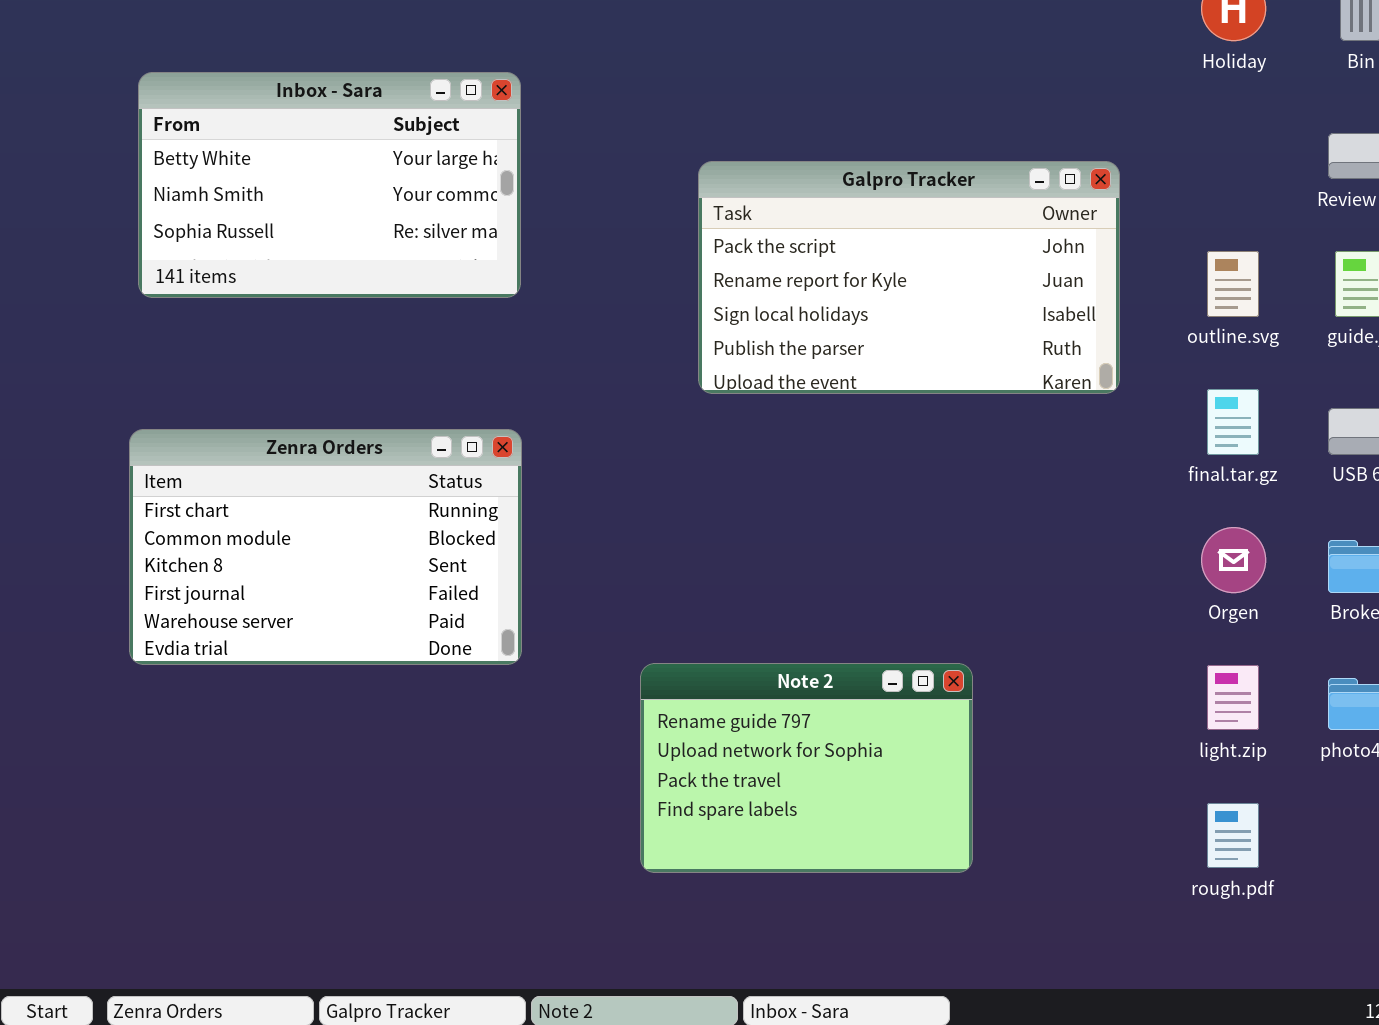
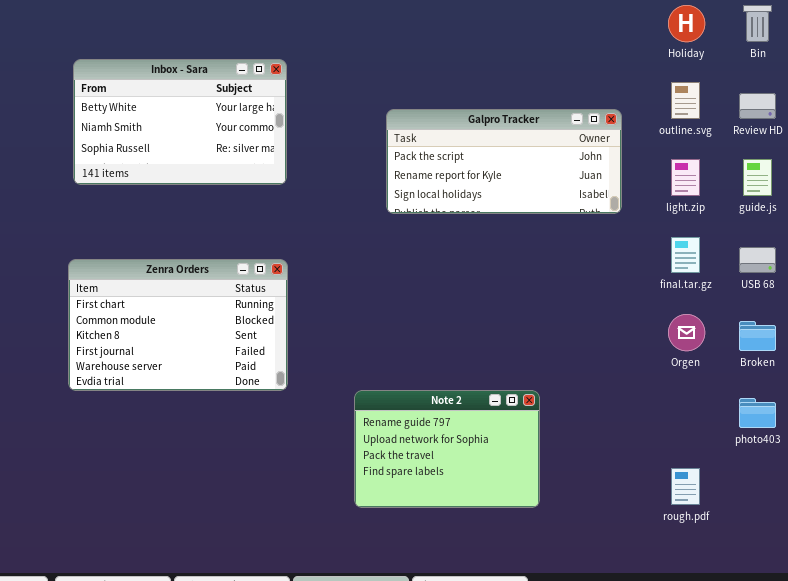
Galpro Tracker: [698,161,1120,394] -> [386,109,622,214], resized
outline.svg: [1207,251,1259,317] -> [671,82,700,119], moved
light.zip: [1207,665,1259,730] -> [671,159,700,196], moved

